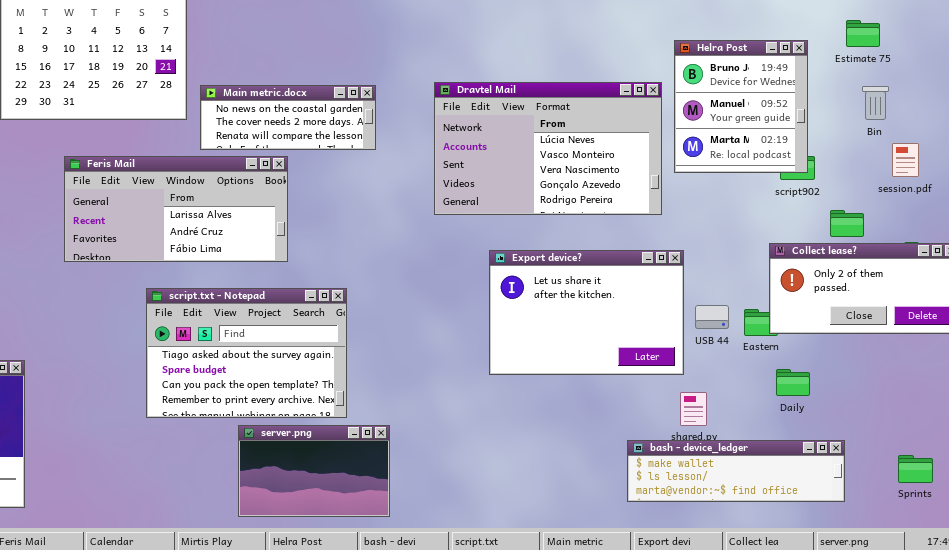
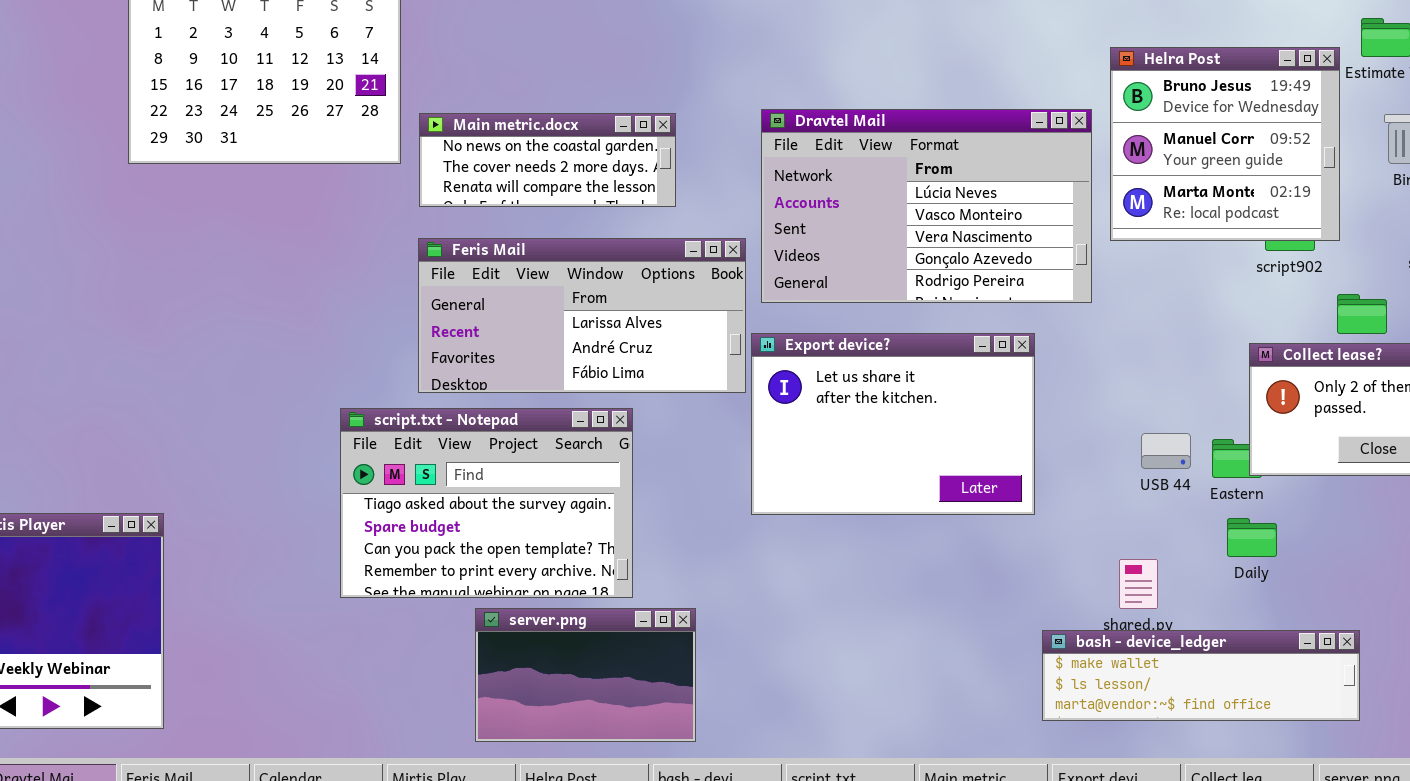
Helra Post: [674,40,808,173] -> [1110,47,1340,241], resized
Feris Mail: [64,156,288,262] -> [418,238,746,393], moved
Export device?: [489,250,684,375] -> [751,333,1035,515], moved
Daily: [776,369,810,396] -> [1227,518,1277,557], moved

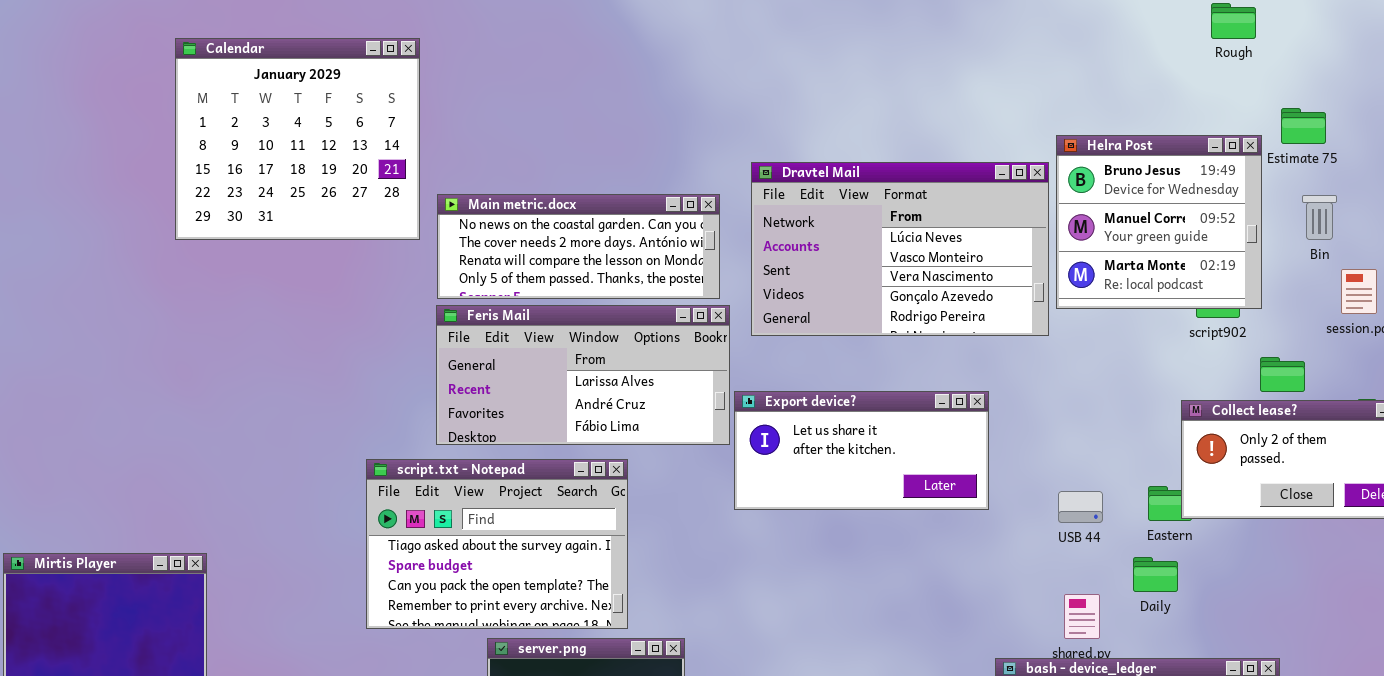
Dravtel Mail: [761,109,1092,303] -> [751,162,1049,336], moved
Main metric.docx: [419,113,676,207] -> [437,194,720,299], resized
Export device?: [751,333,1035,515] -> [734,391,989,510], resized
USB 44: [1141,433,1191,469] -> [1058,491,1103,523], moved
Daily: [1227,518,1277,557] -> [1133,557,1178,592], moved

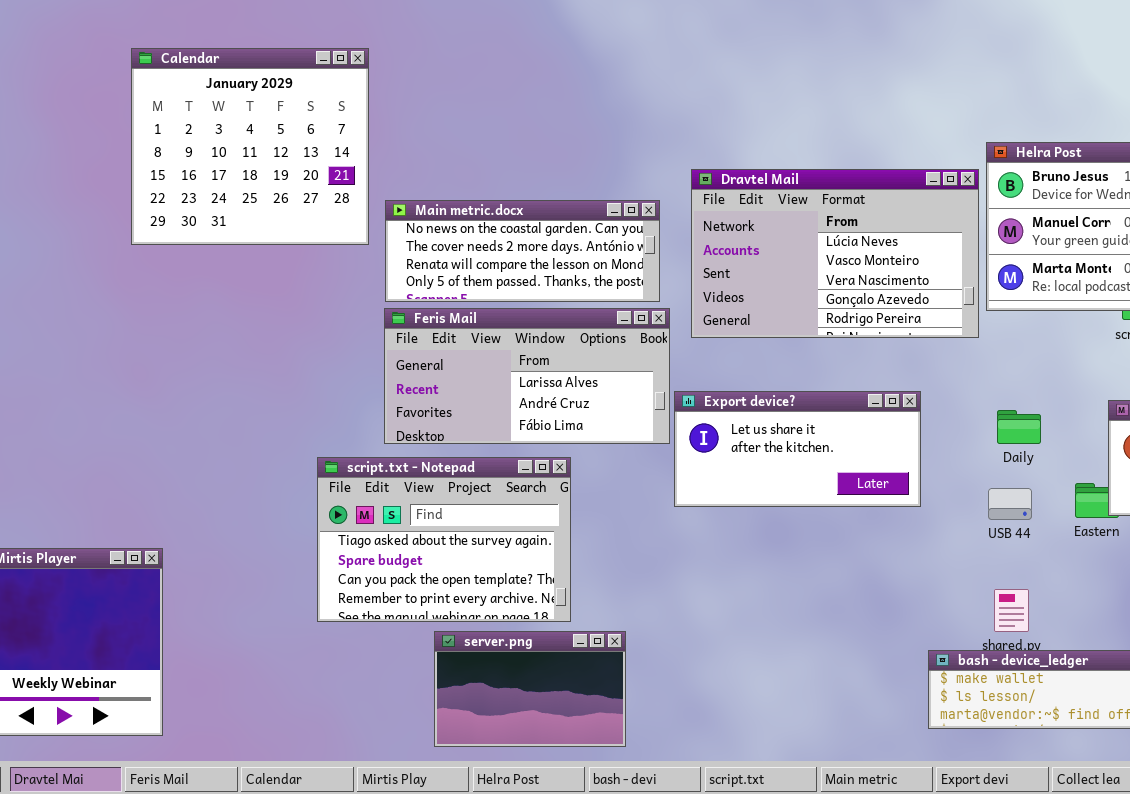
Daily: [1133,557,1178,592] -> [997,410,1041,444], moved

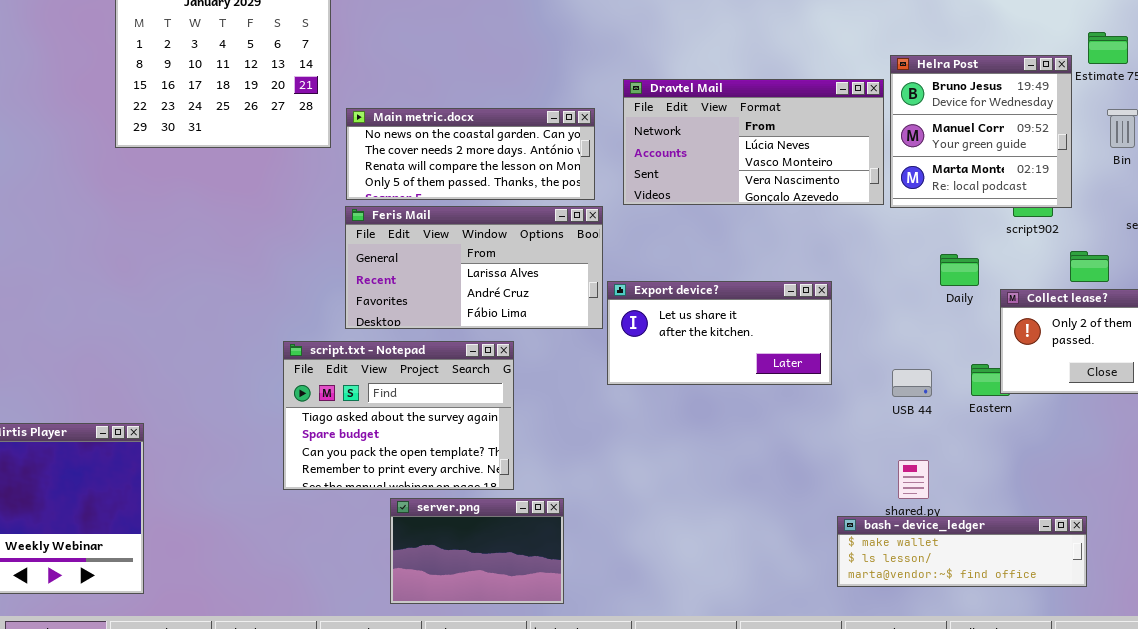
Dravtel Mail: [691,169,979,338] -> [623,79,884,205], resized
Daily: [997,410,1041,444] -> [940,254,979,286], moved

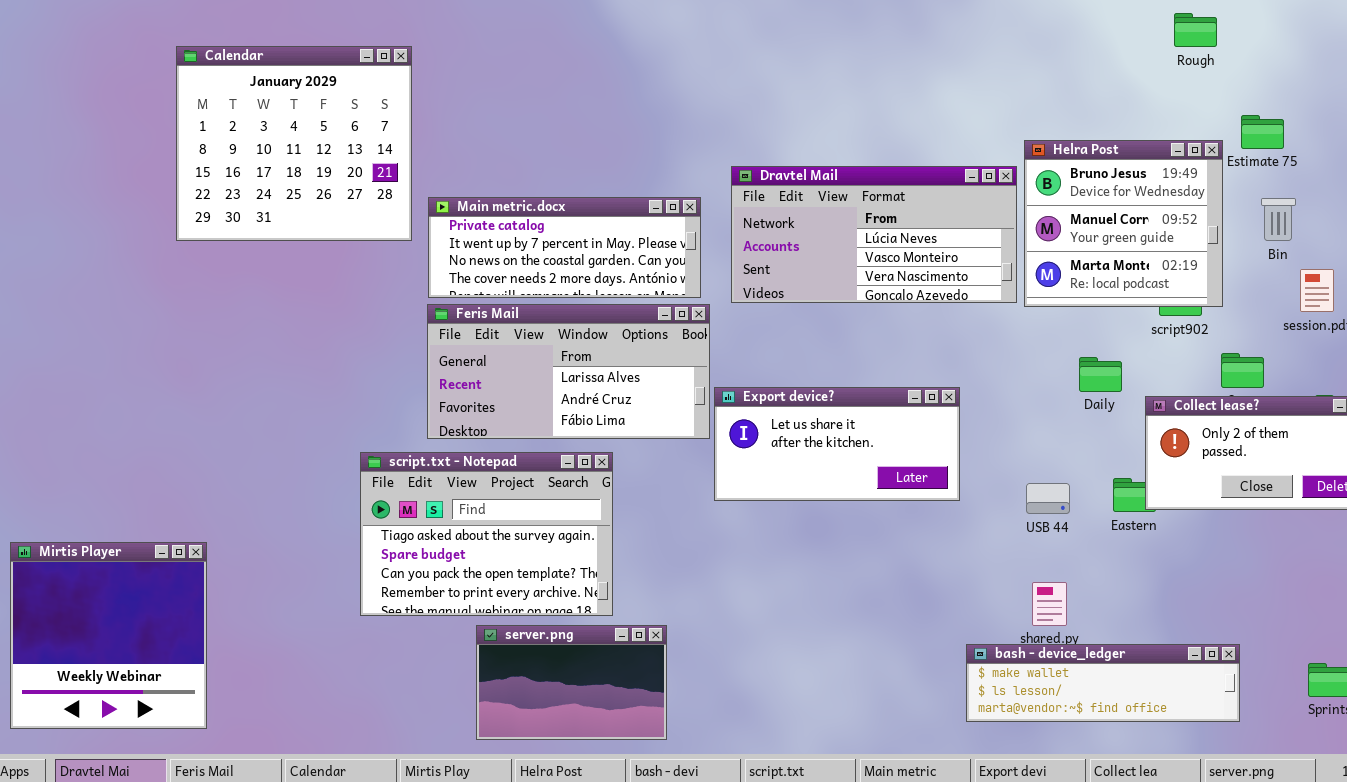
Main metric.docx: [346,108,595,200] -> [428,197,701,298], scrolled up 2 rows

